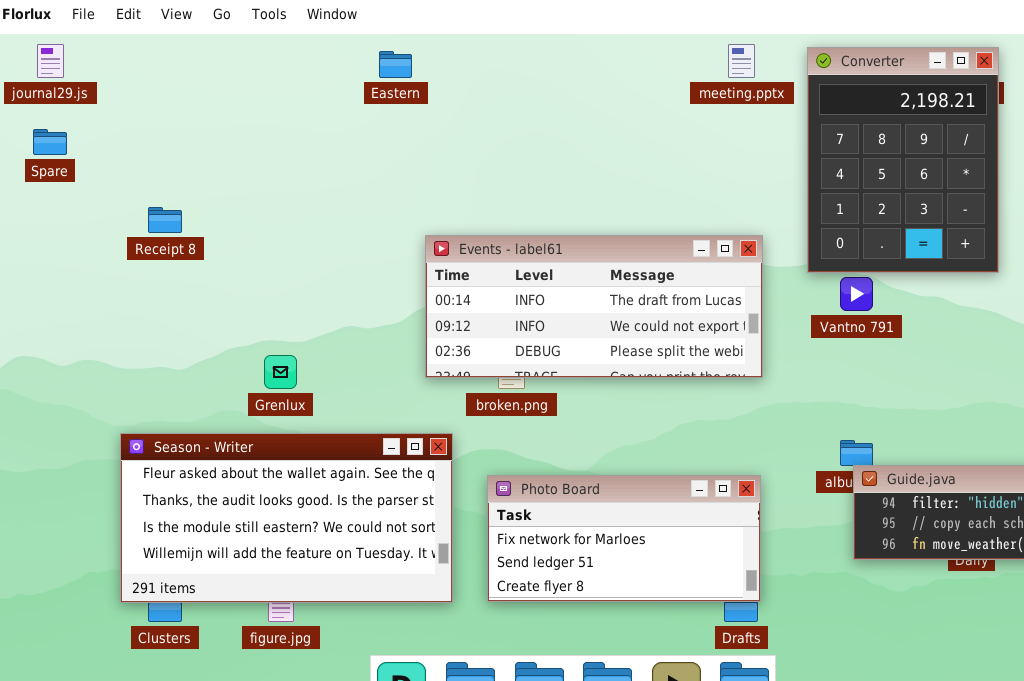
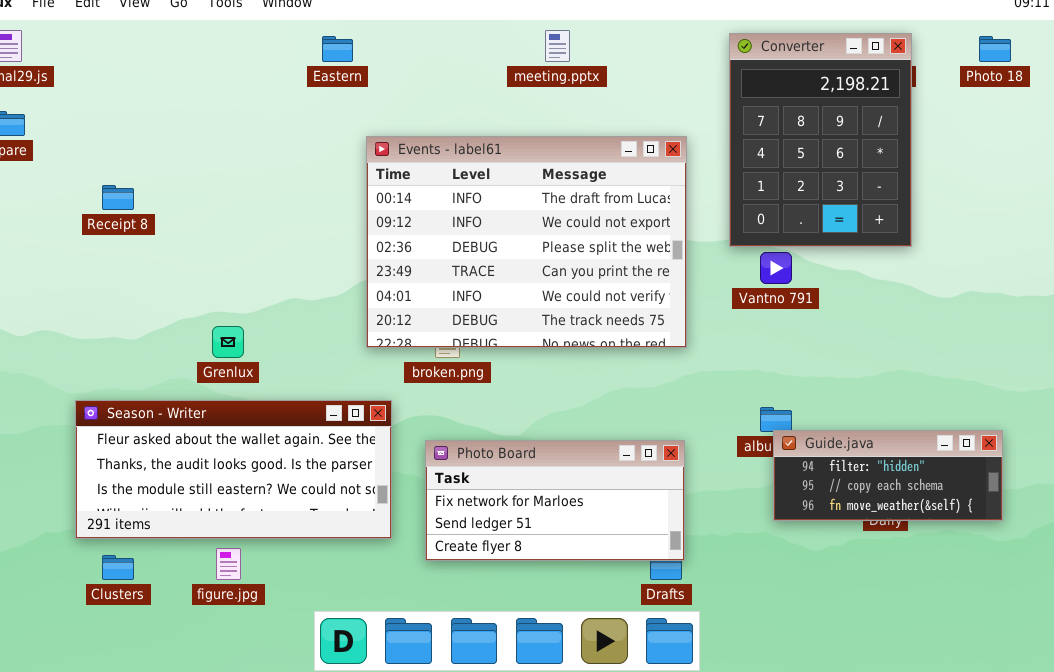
meeting.pptx: [728,44,755,78] -> [545,30,570,62], moved
Events - label61: [425,235,763,378] -> [366,136,687,348], resized
Season - Writer: [120,433,453,603] -> [75,400,392,539], resized

